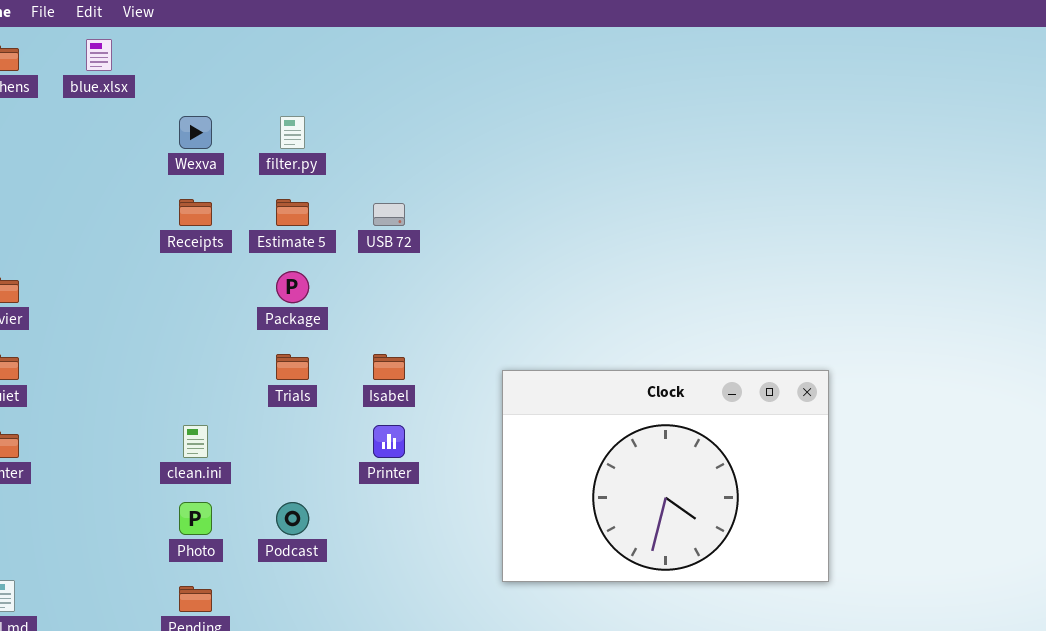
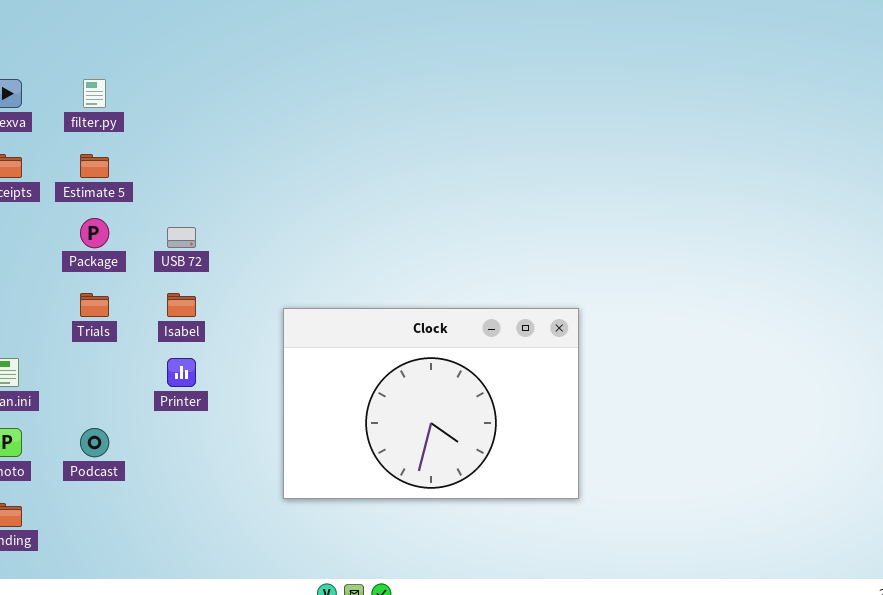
USB 72: [373,203,405,226] -> [167,227,196,248], moved

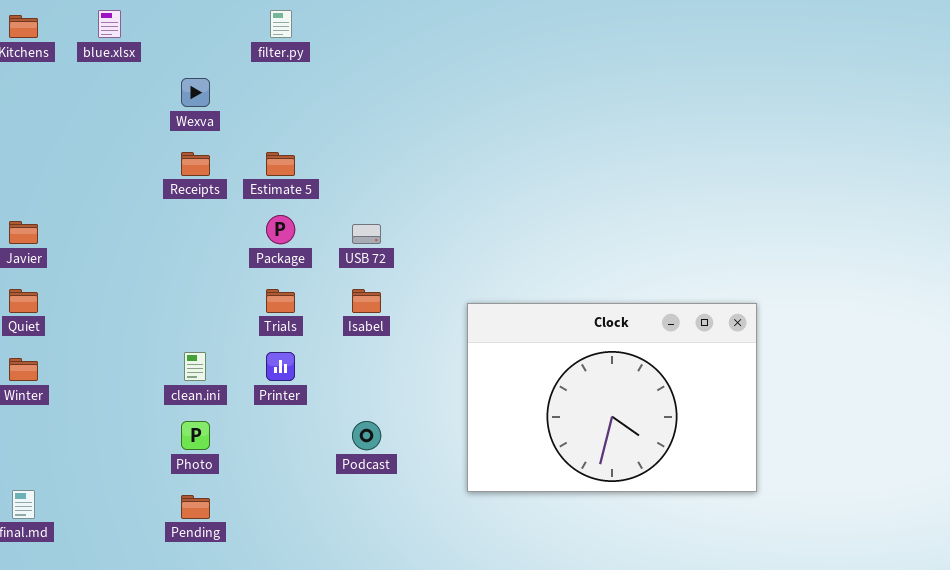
filter.py: [83,79,106,108] -> [270,10,292,38], moved
Printer: [167,358,196,387] -> [266,352,295,381], moved
Podcast: [80,428,109,457] -> [352,421,381,450], moved

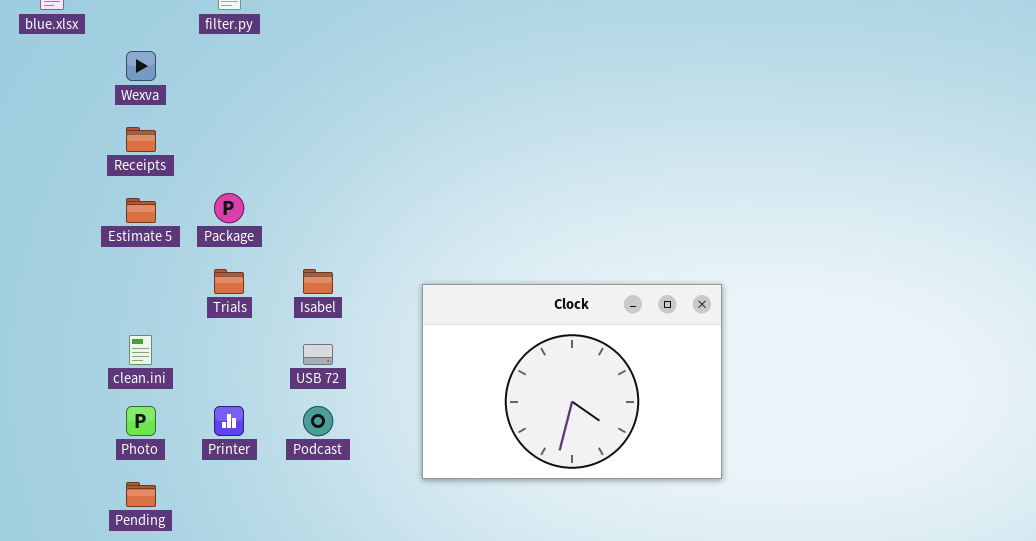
Estimate 5: [266,152,295,176] -> [126,198,156,223], moved
USB 72: [352,224,381,244] -> [303,344,333,365], moved
Printer: [266,352,295,381] -> [214,406,244,436], moved

